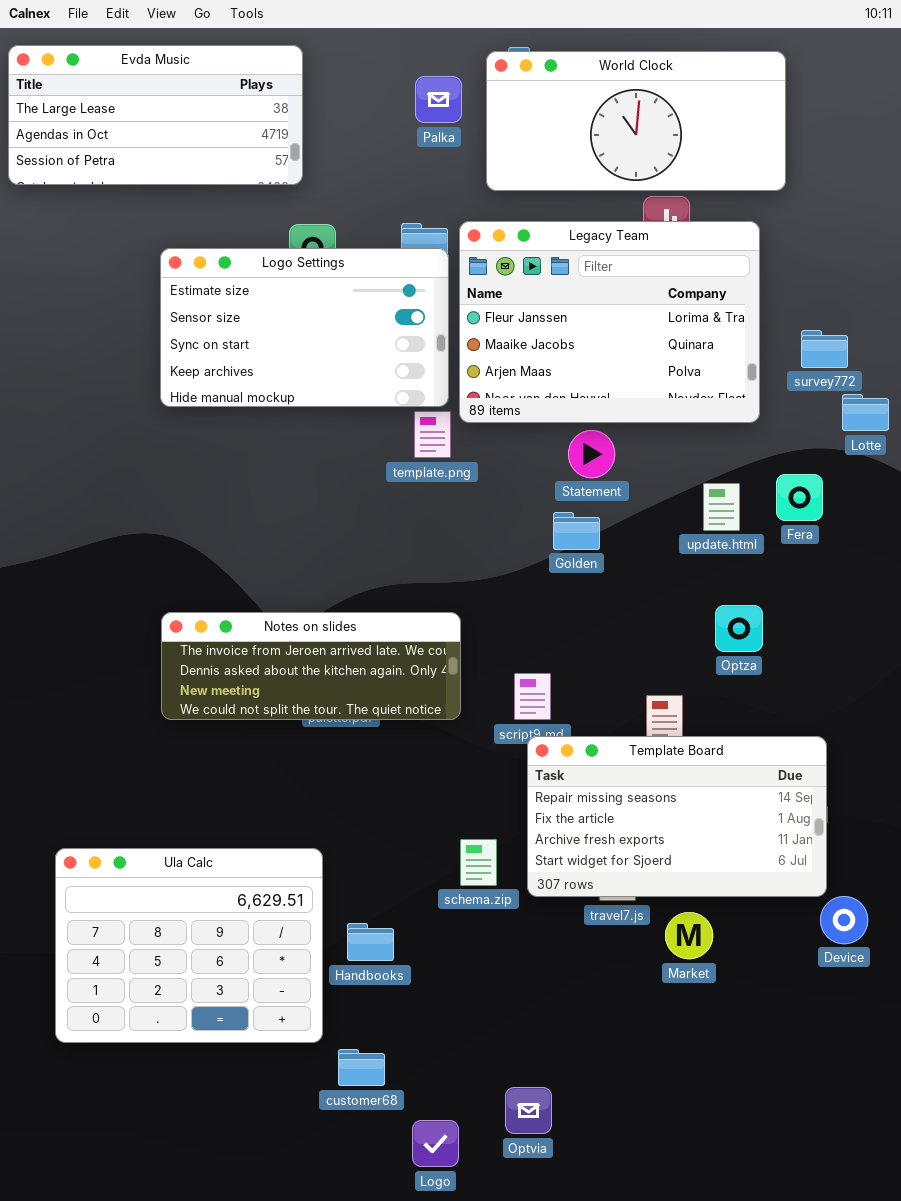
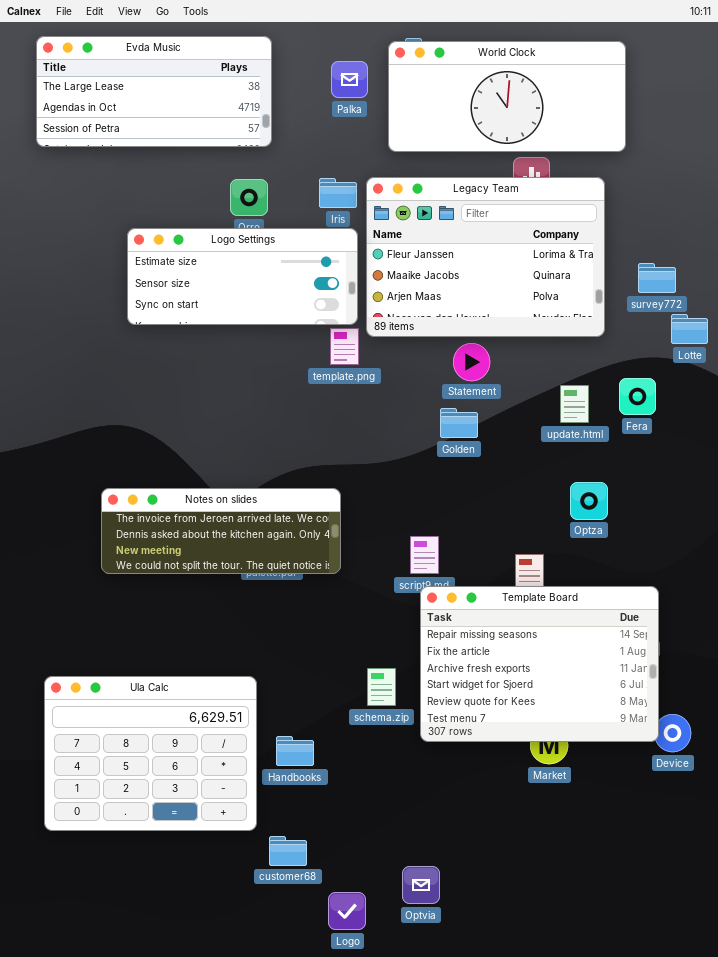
Evda Music: [8,45,303,185] -> [36,36,272,147], moved
Logo Settings: [160,248,449,407] -> [127,228,358,325], resized
Notes on slides: [161,612,461,720] -> [101,488,341,574], moved
Template Board: [527,736,827,897] -> [420,586,659,742], resized

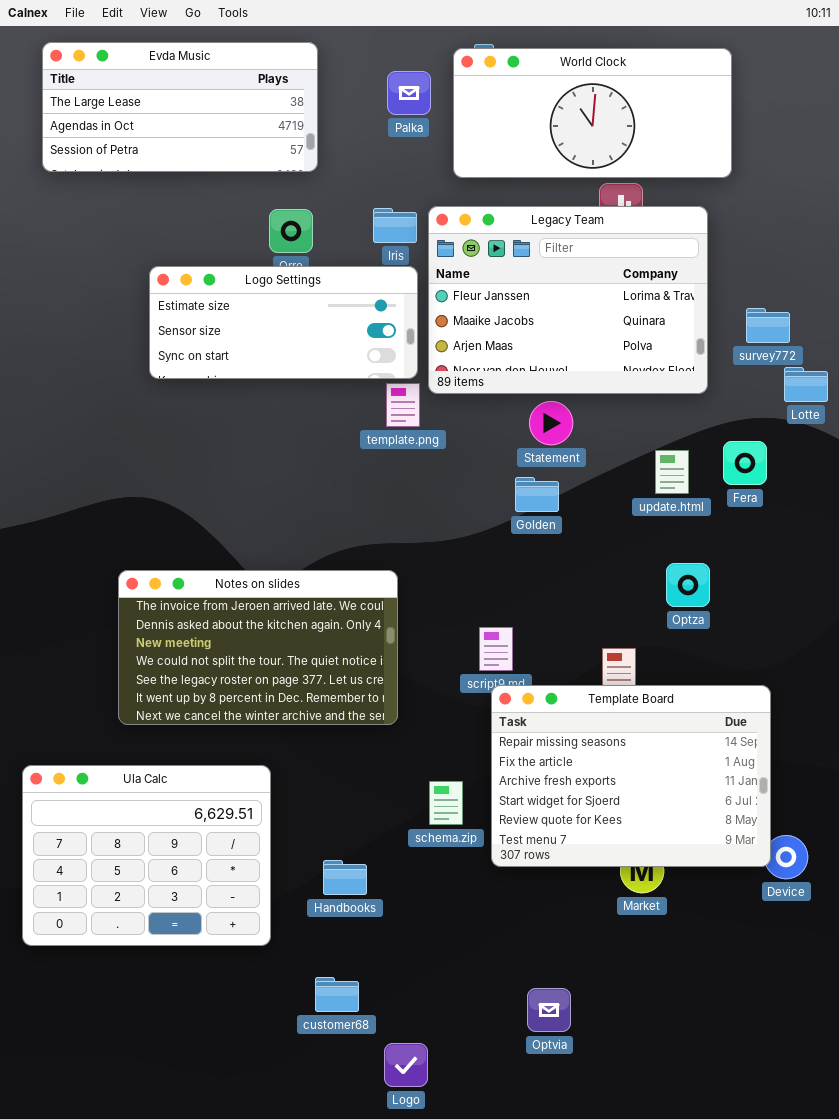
Notes on slides: [101,488,341,574] -> [118,570,398,725], resized
Ula Calc: [44,676,257,831] -> [22,765,271,946], moved
Optvia: [402,866,440,904] -> [527,988,571,1032], moved

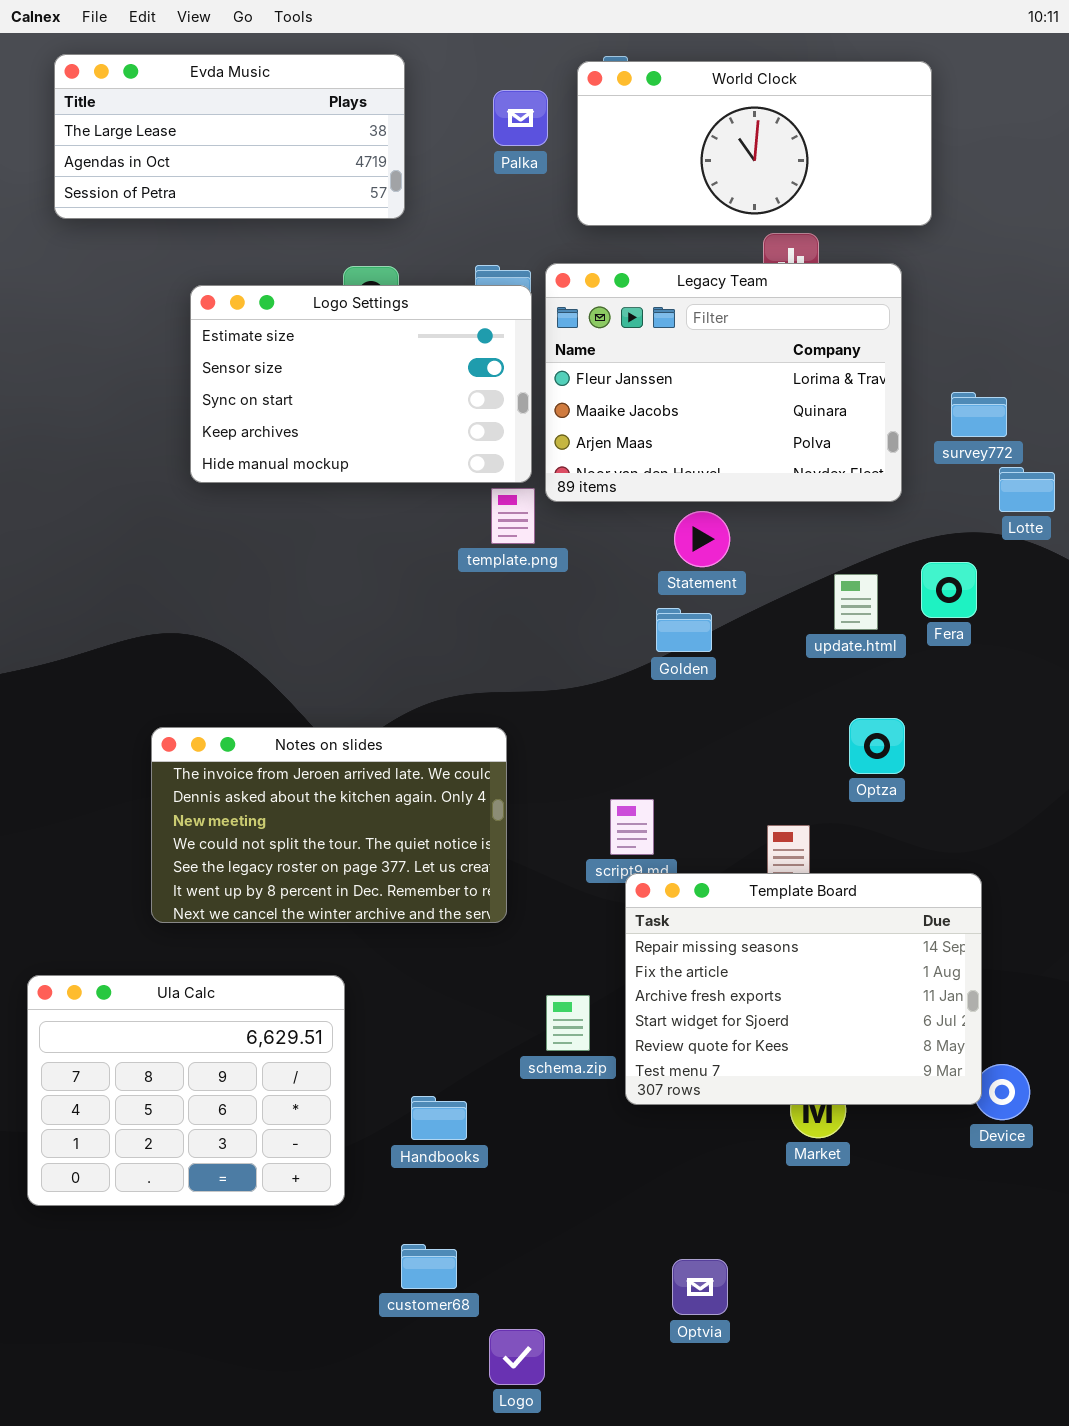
Logo Settings: [149,266,418,379] -> [190,285,532,483], resized

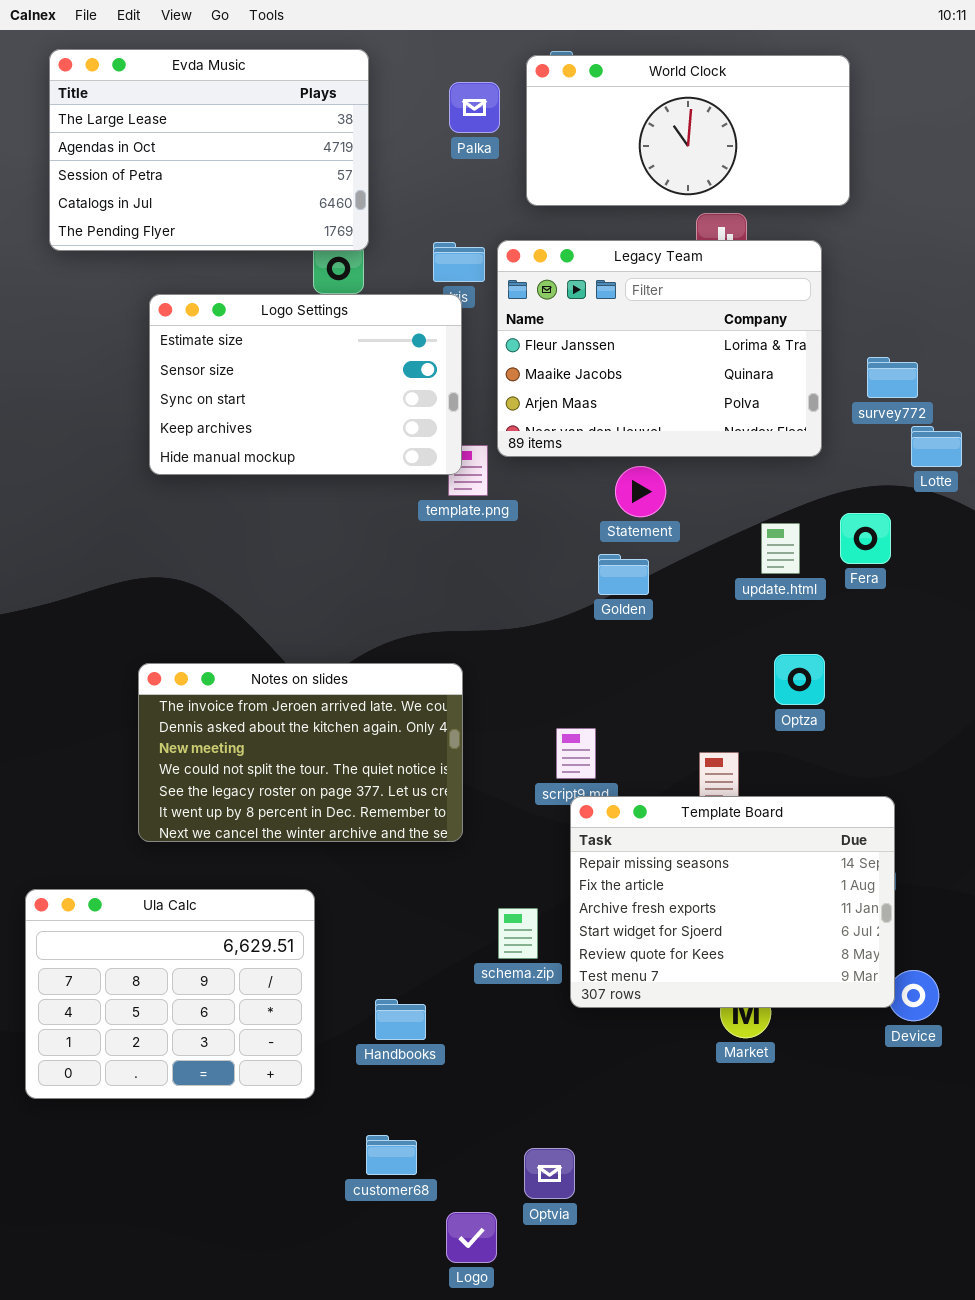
Evda Music: [54,54,405,219] -> [49,49,369,251], resized
Logo Settings: [190,285,532,483] -> [149,294,462,475], moved
Optvia: [672,1259,728,1315] -> [524,1148,575,1199], moved

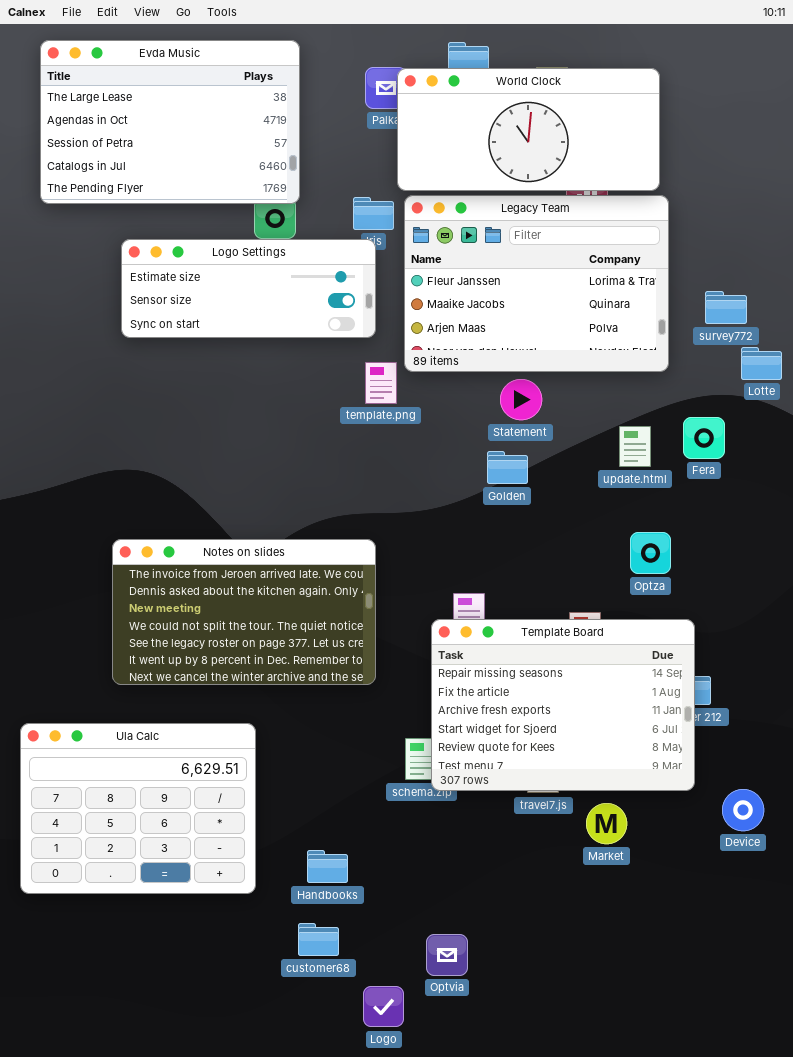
World Clock: [526,55,850,206] -> [397,68,660,191], moved
Logo Settings: [149,294,462,475] -> [121,239,376,338], resized
Template Board: [570,796,895,1008] -> [431,619,695,791], moved
Handbooks: [375,999,426,1040] -> [307,850,348,883], moved

